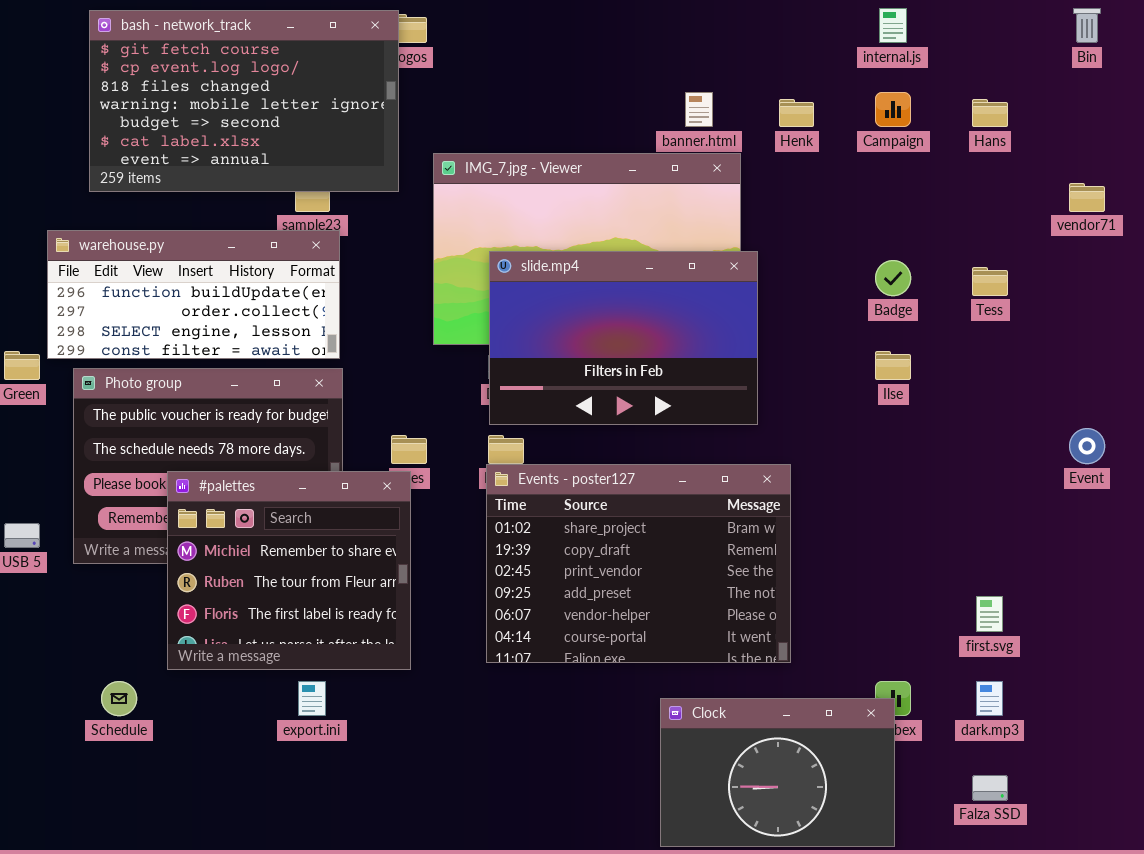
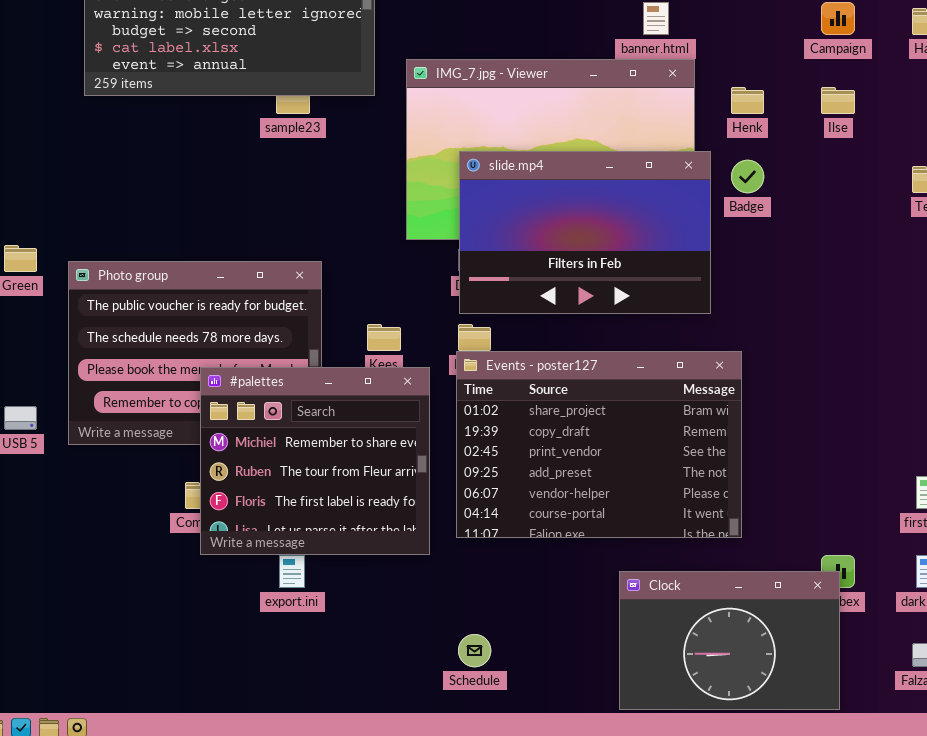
Henk: [779,99,814,127] -> [731,87,764,114], moved
warehouse.py: [47,230,340,359] -> none, closed
Badge: [875,260,911,296] -> [731,160,764,193], moved
Ilse: [875,351,911,380] -> [821,87,855,114], moved
#palettes: [167,471,411,670] -> [200,367,430,555], moved
Schedule: [101,681,137,716] -> [458,634,491,667], moved

